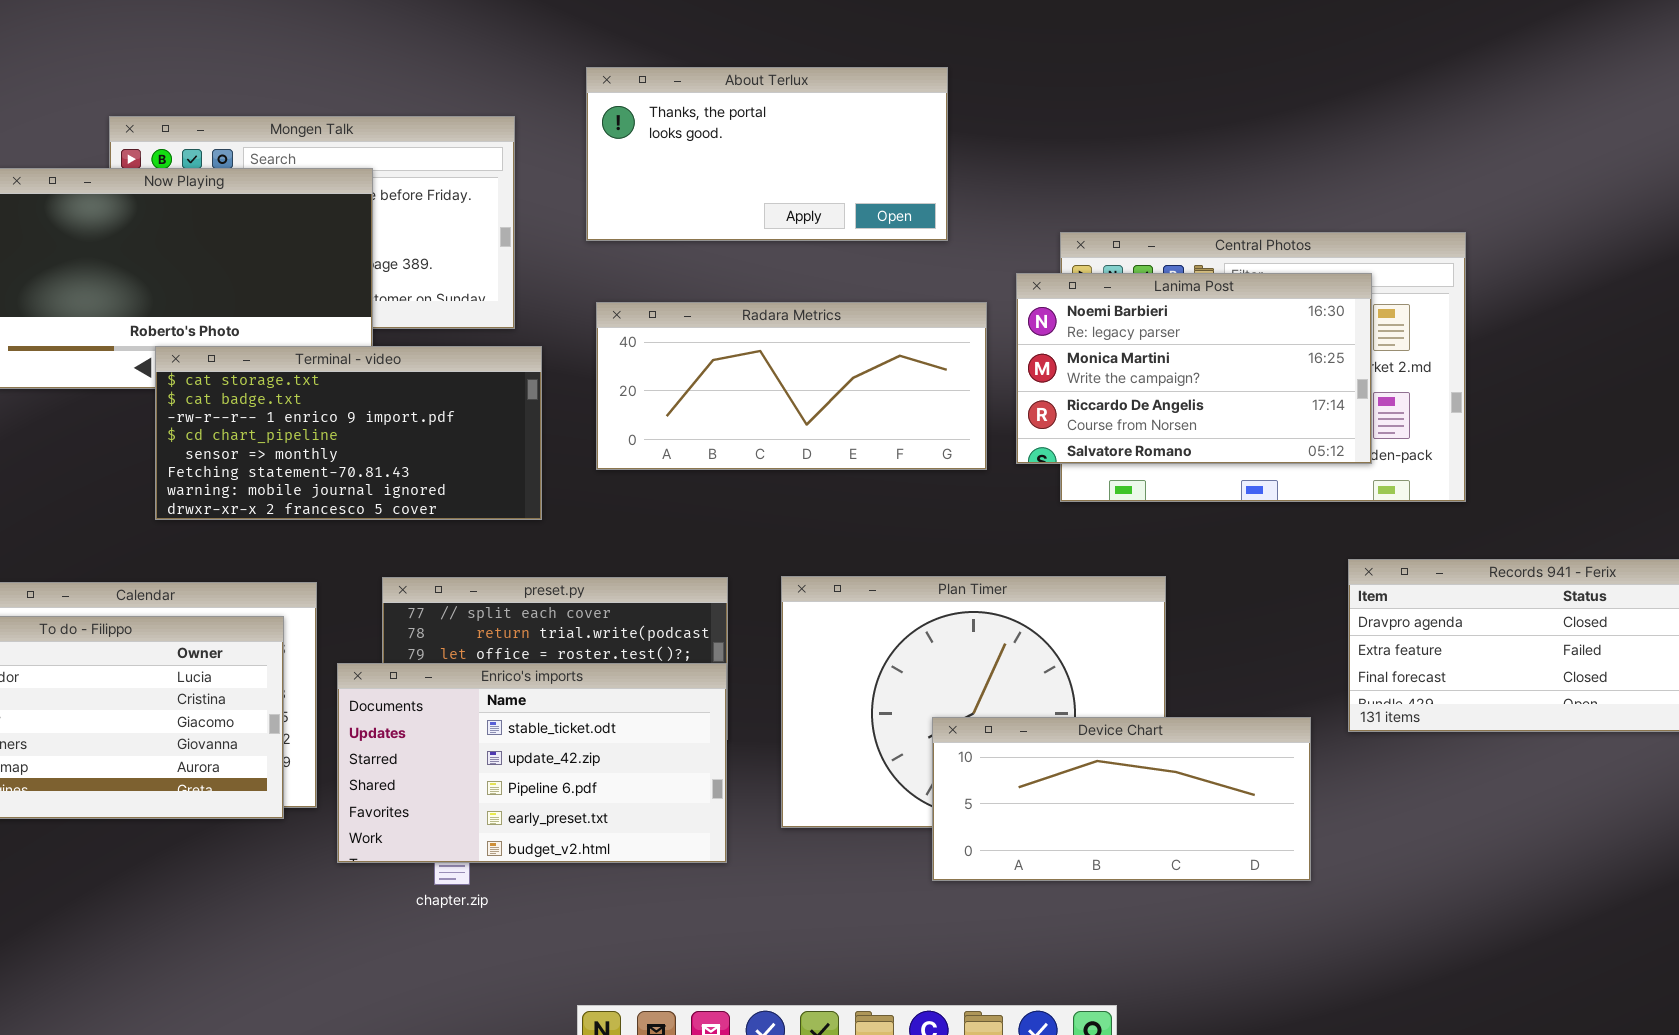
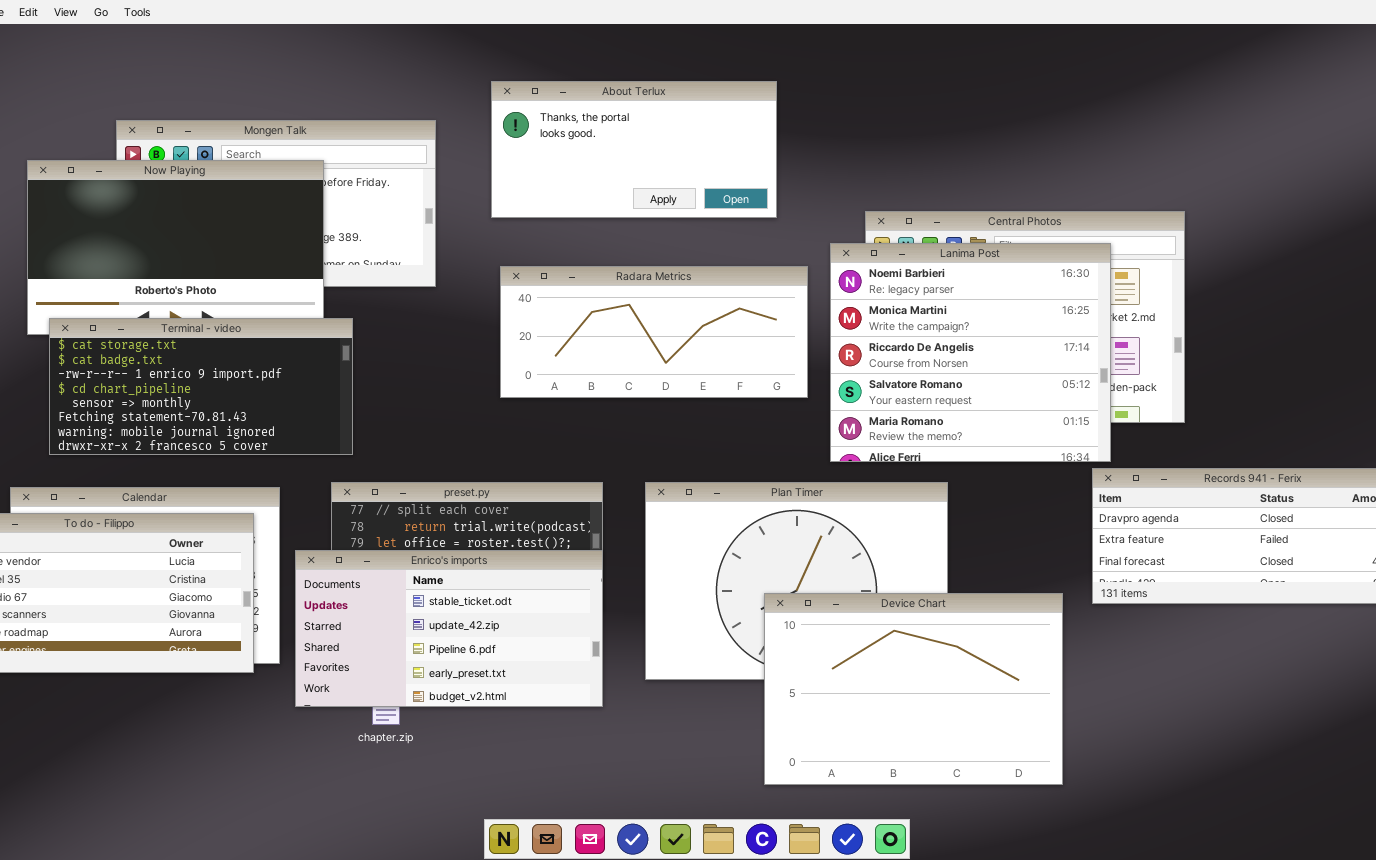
Lanima Post: [1016,273,1372,464] -> [830,243,1111,462], resized
Terminal - video: [155,346,542,520] -> [49,318,353,455], moved
Device Chart: [932,717,1311,881] -> [764,593,1063,785], resized

